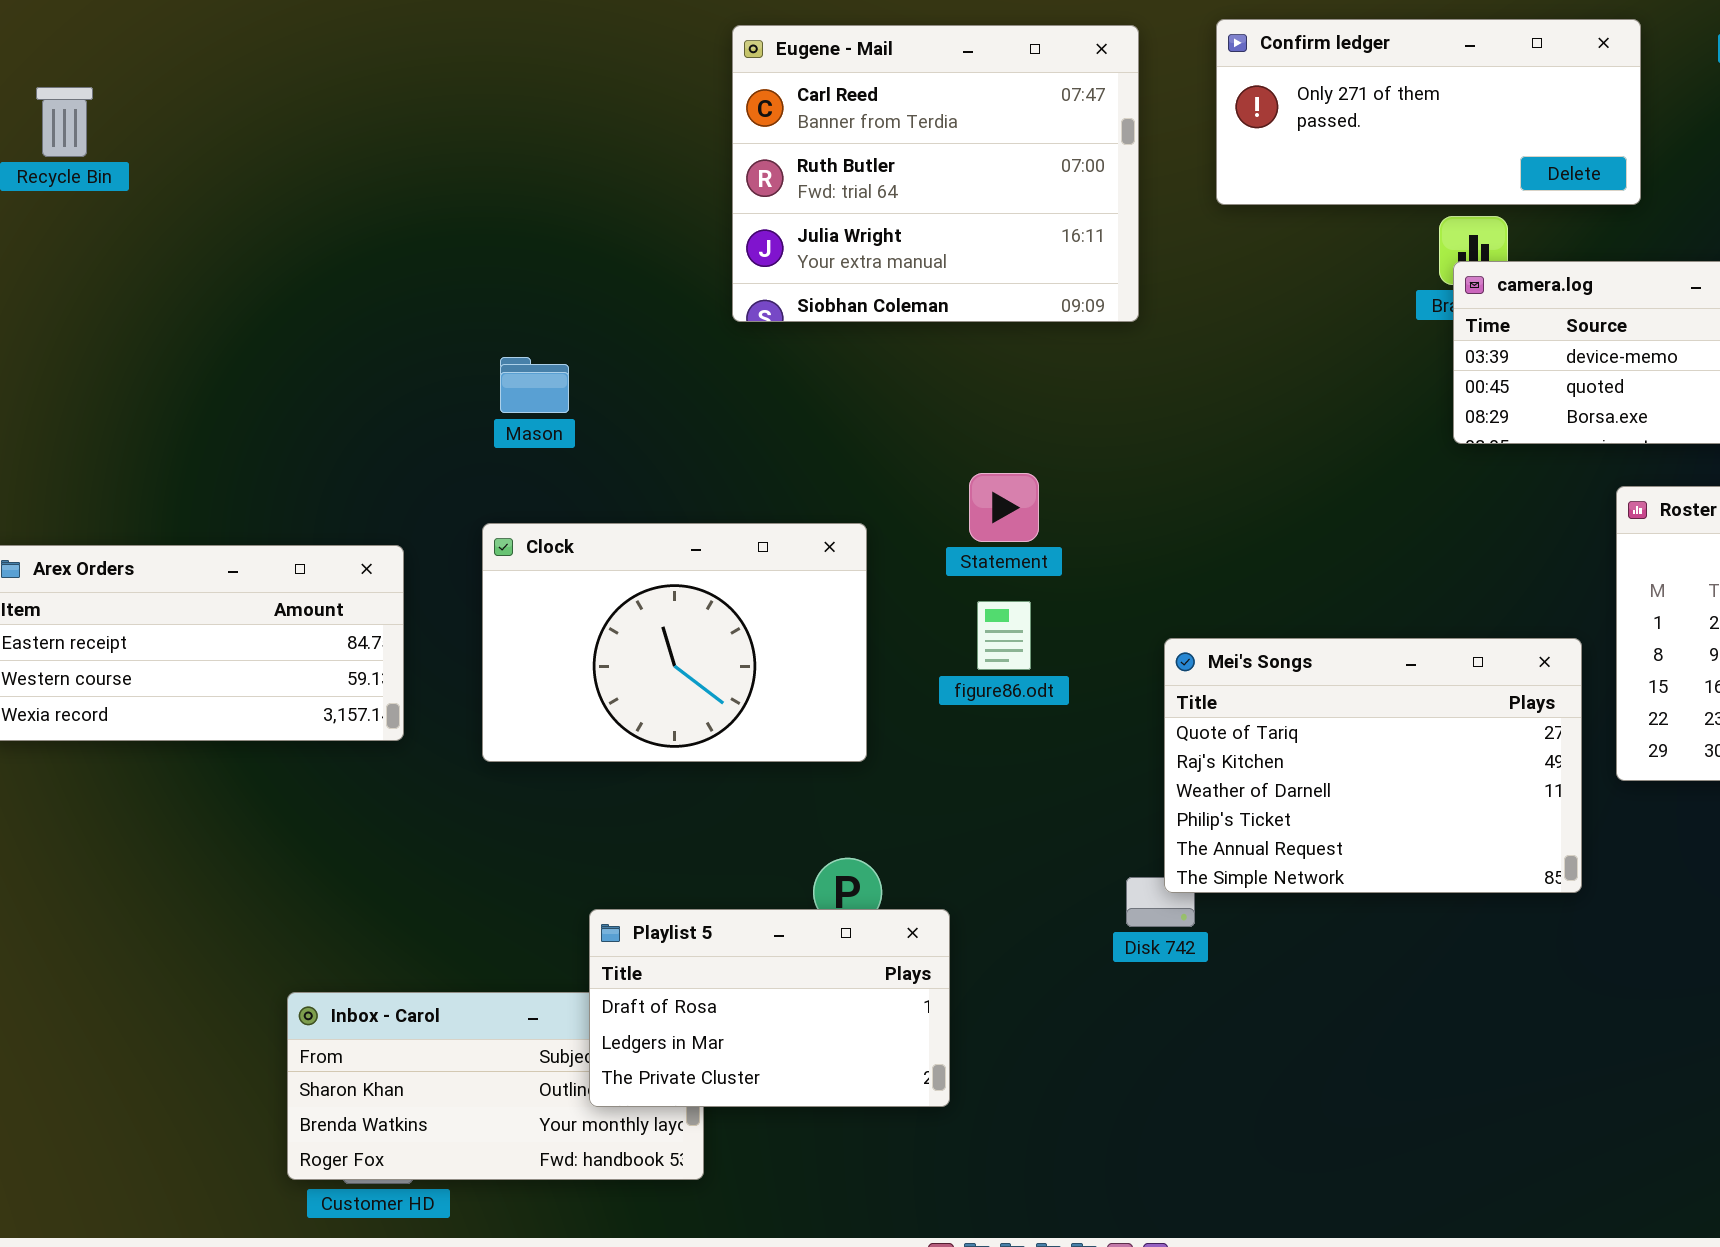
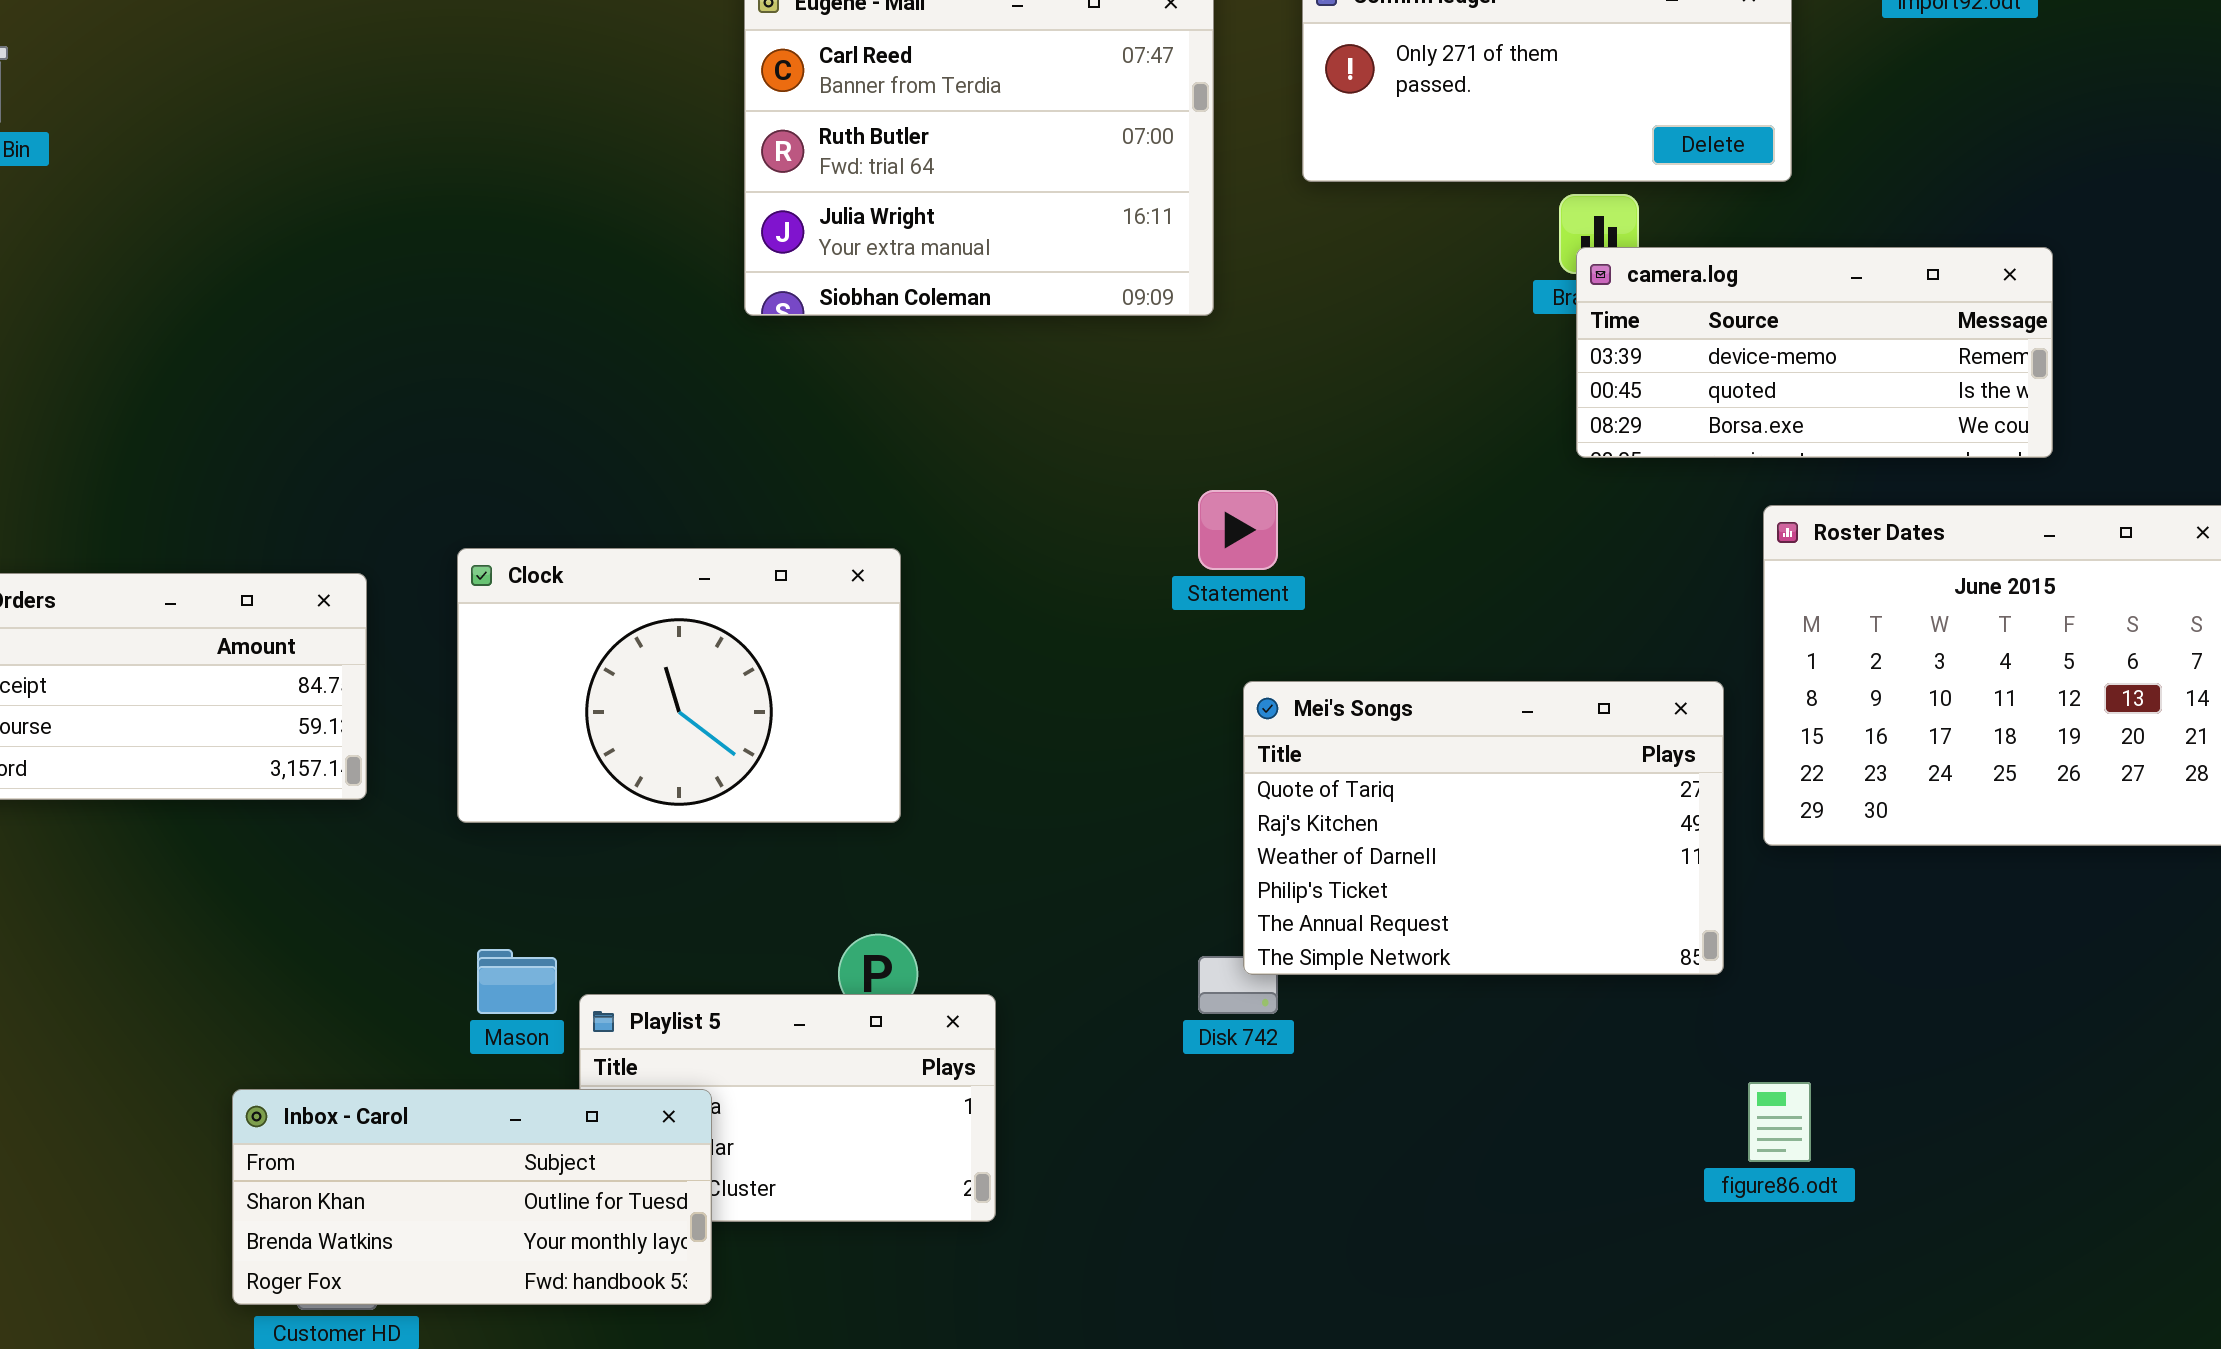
Mason: [500,357,569,413] -> [477,949,557,1014], moved
Statement: [969,473,1039,542] -> [1198,490,1278,570], moved
figure86.odt: [977,601,1031,670] -> [1748,1082,1811,1162], moved
Inbox - Carol: [287,992,704,1180] -> [232,1089,712,1305], raised

